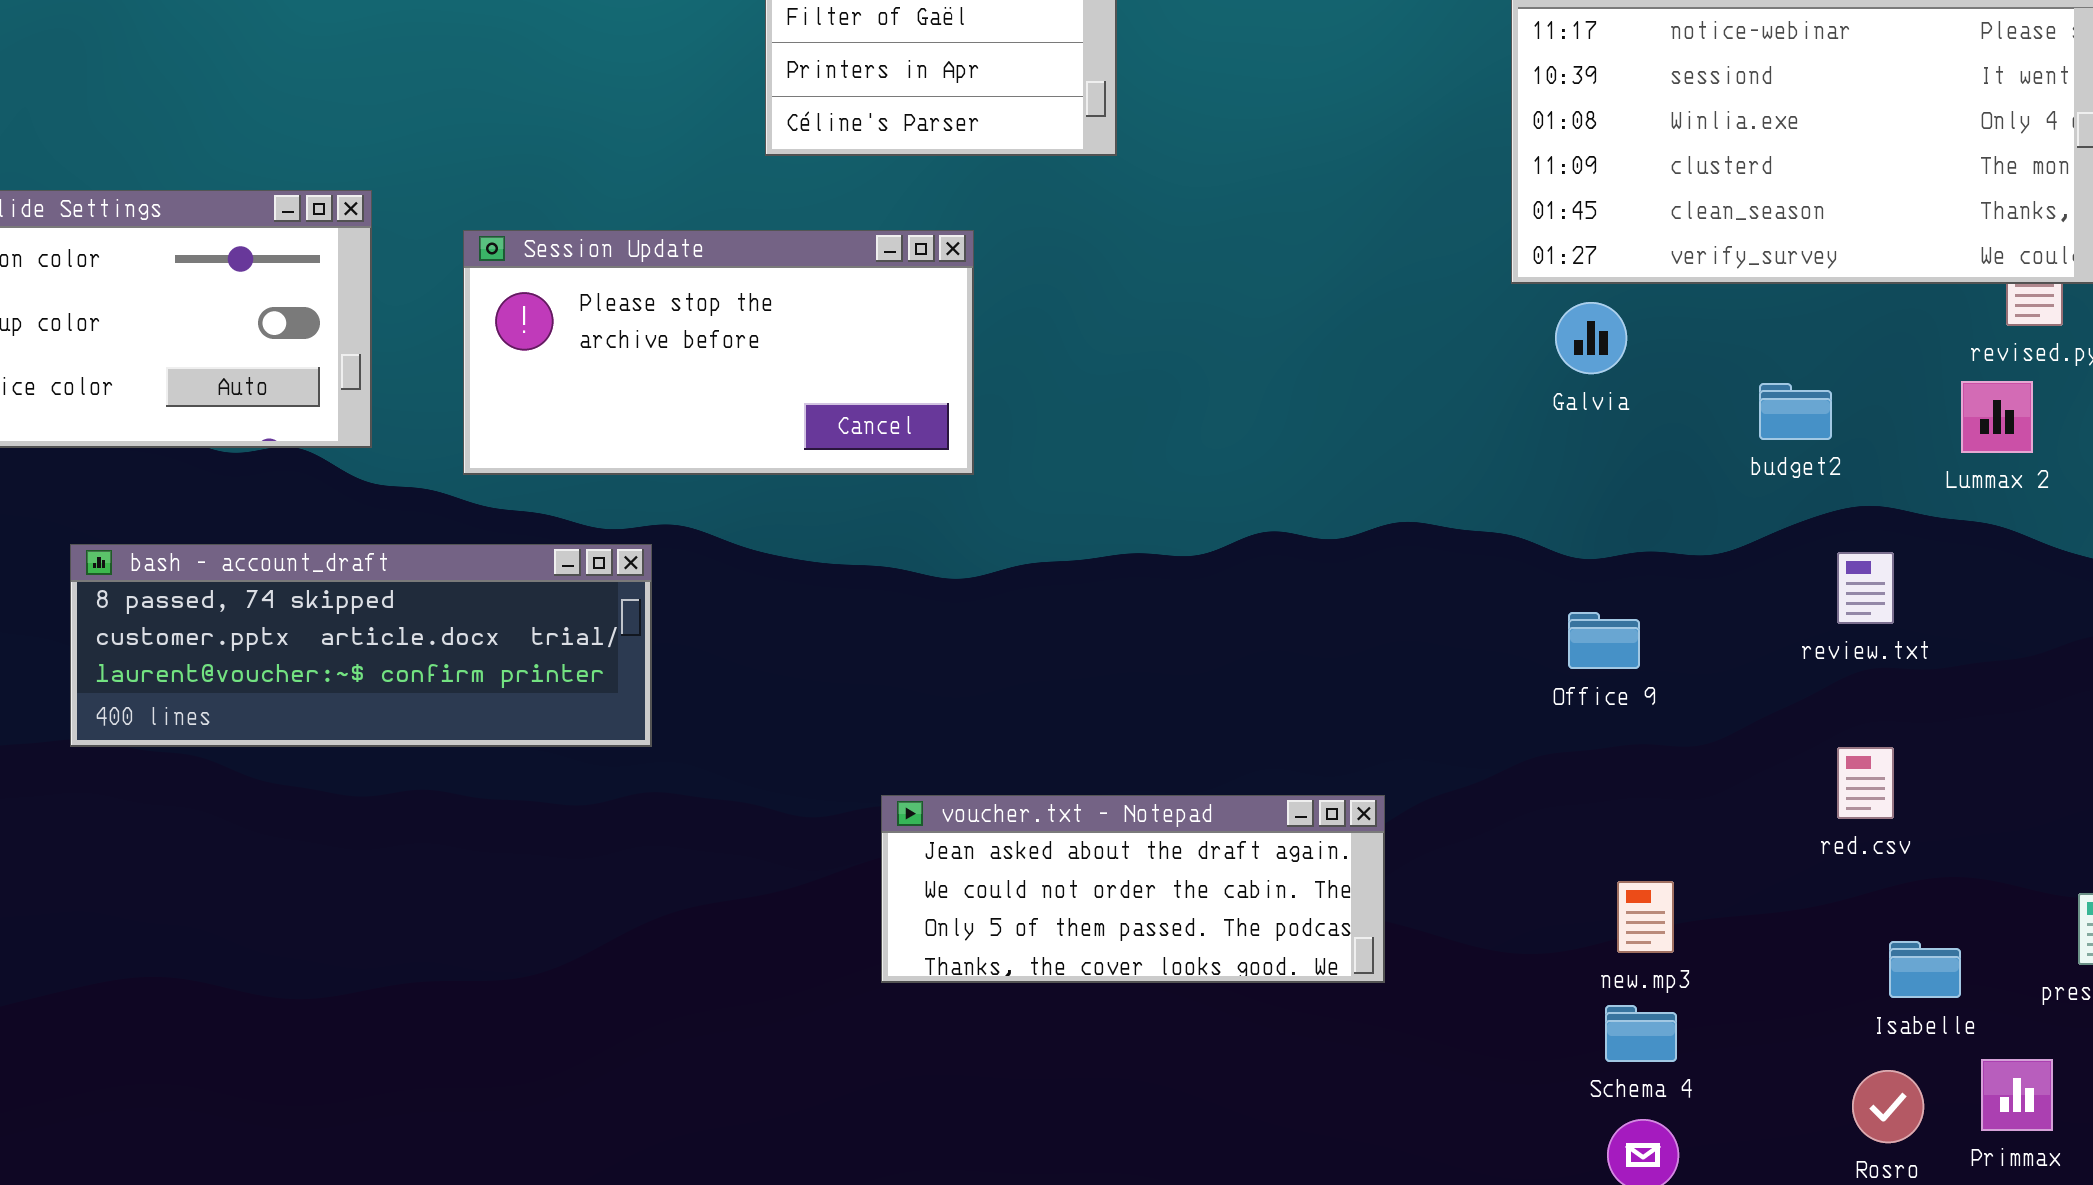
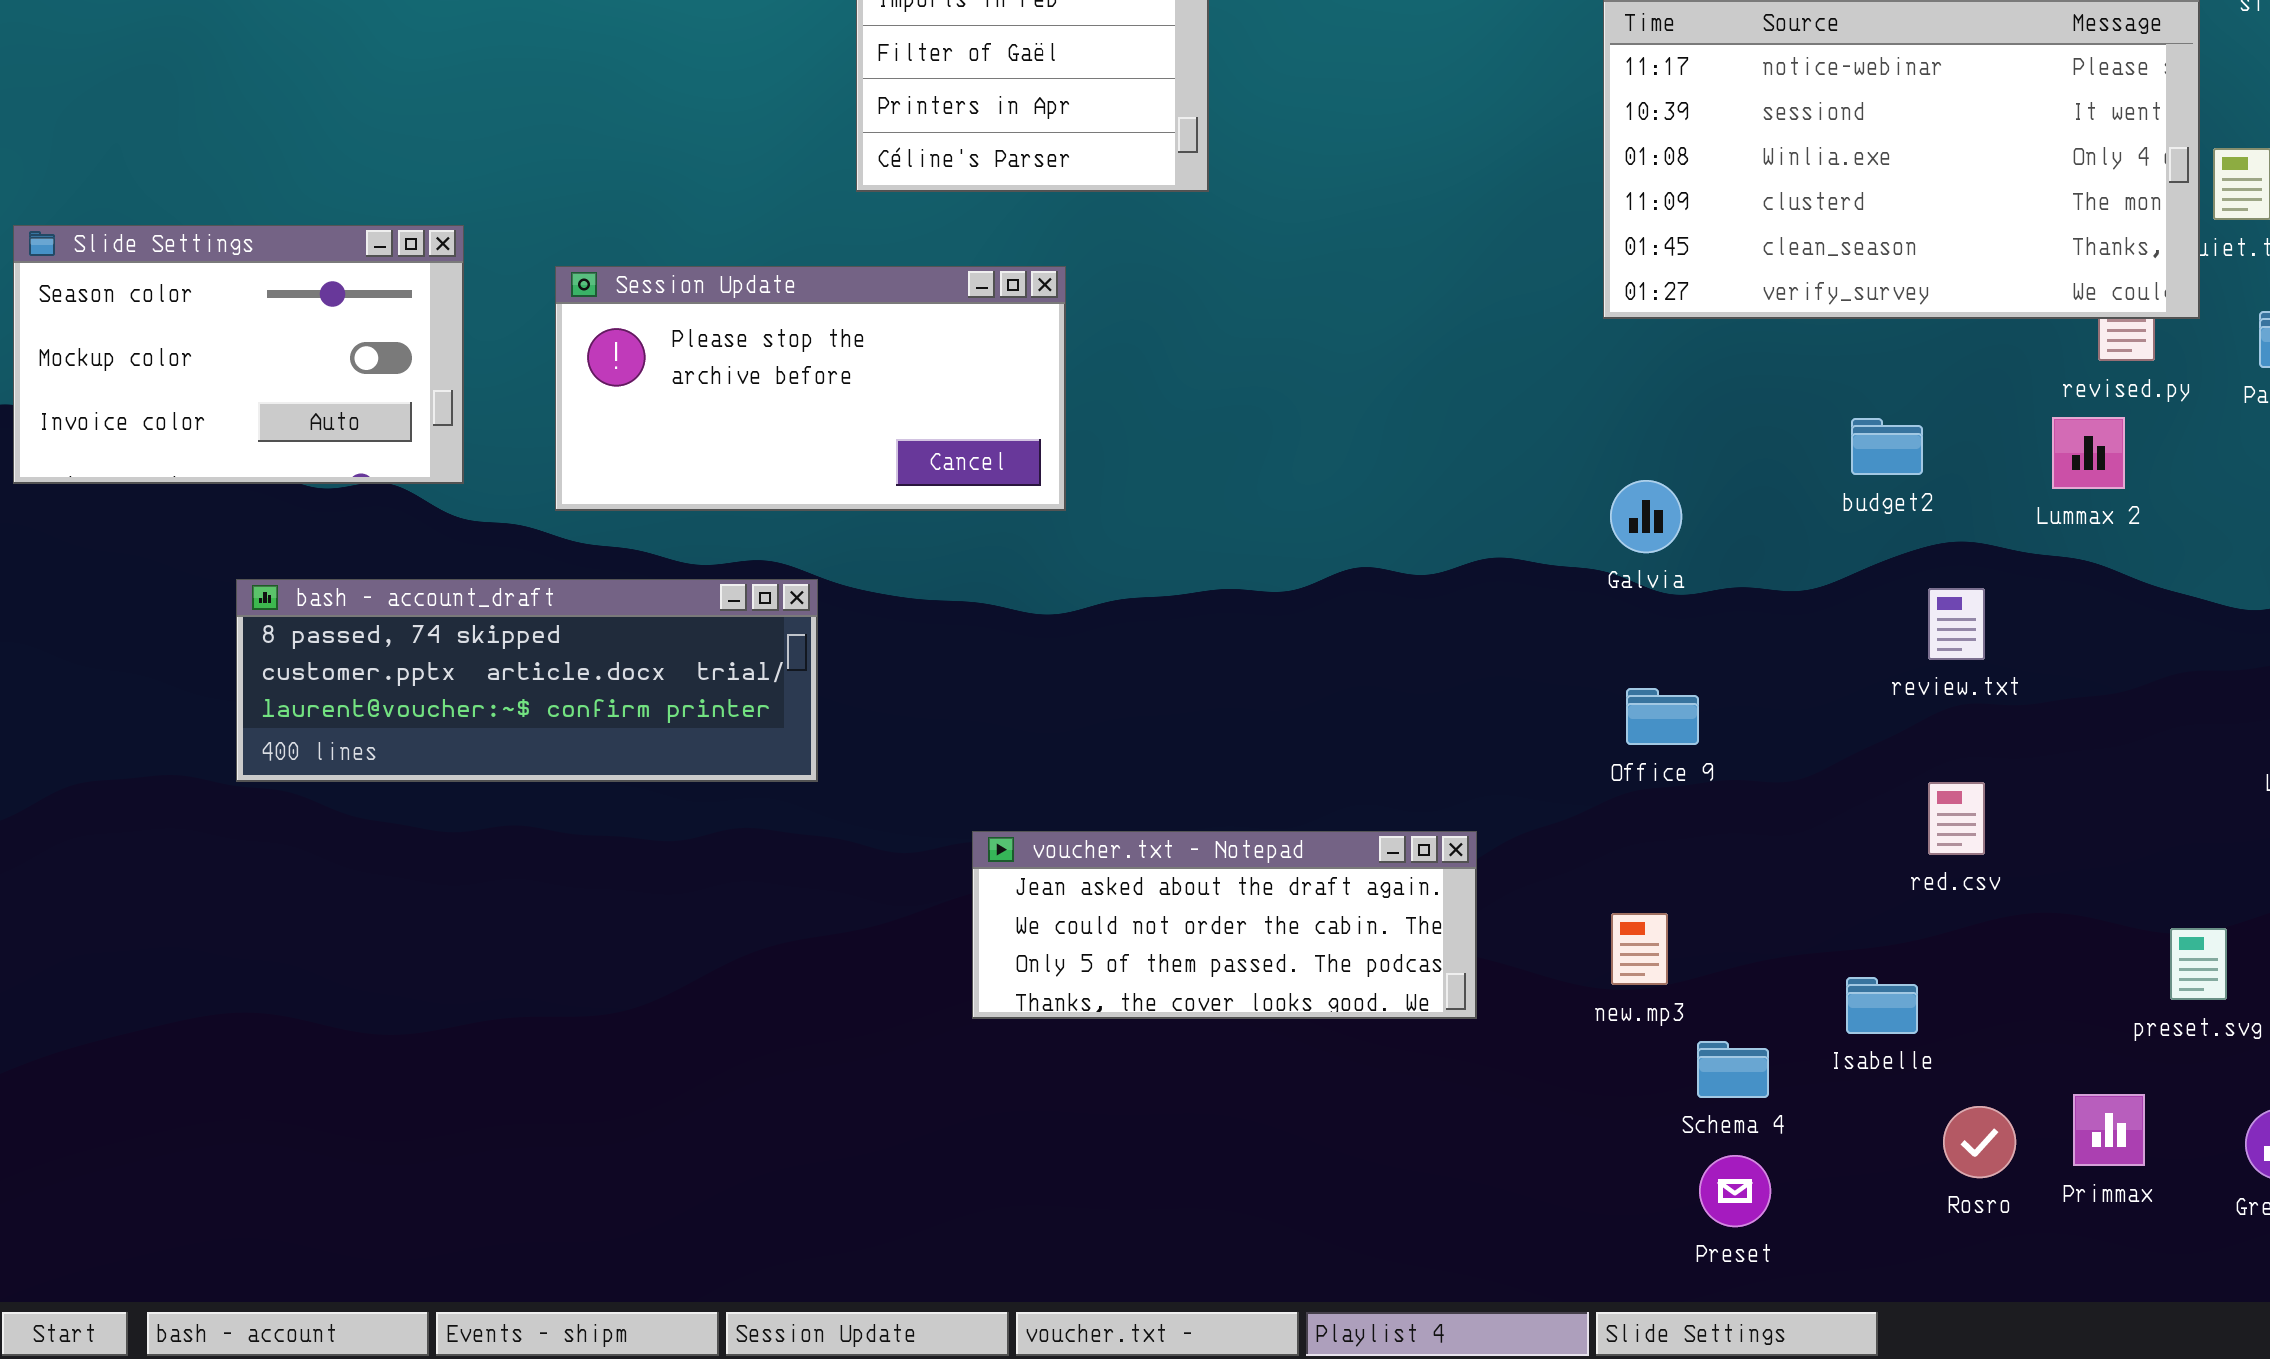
Galvia: [1555,302,1627,374] -> [1610,480,1682,553], moved
bash - account_draft: [70,544,652,747] -> [236,579,818,782], moved
Office 9: [1568,612,1640,669] -> [1626,688,1699,745], moved
new.mp3: [1617,881,1674,953] -> [1611,913,1668,985], moved
Isabelle: [1889,941,1961,998] -> [1846,977,1918,1034], moved

